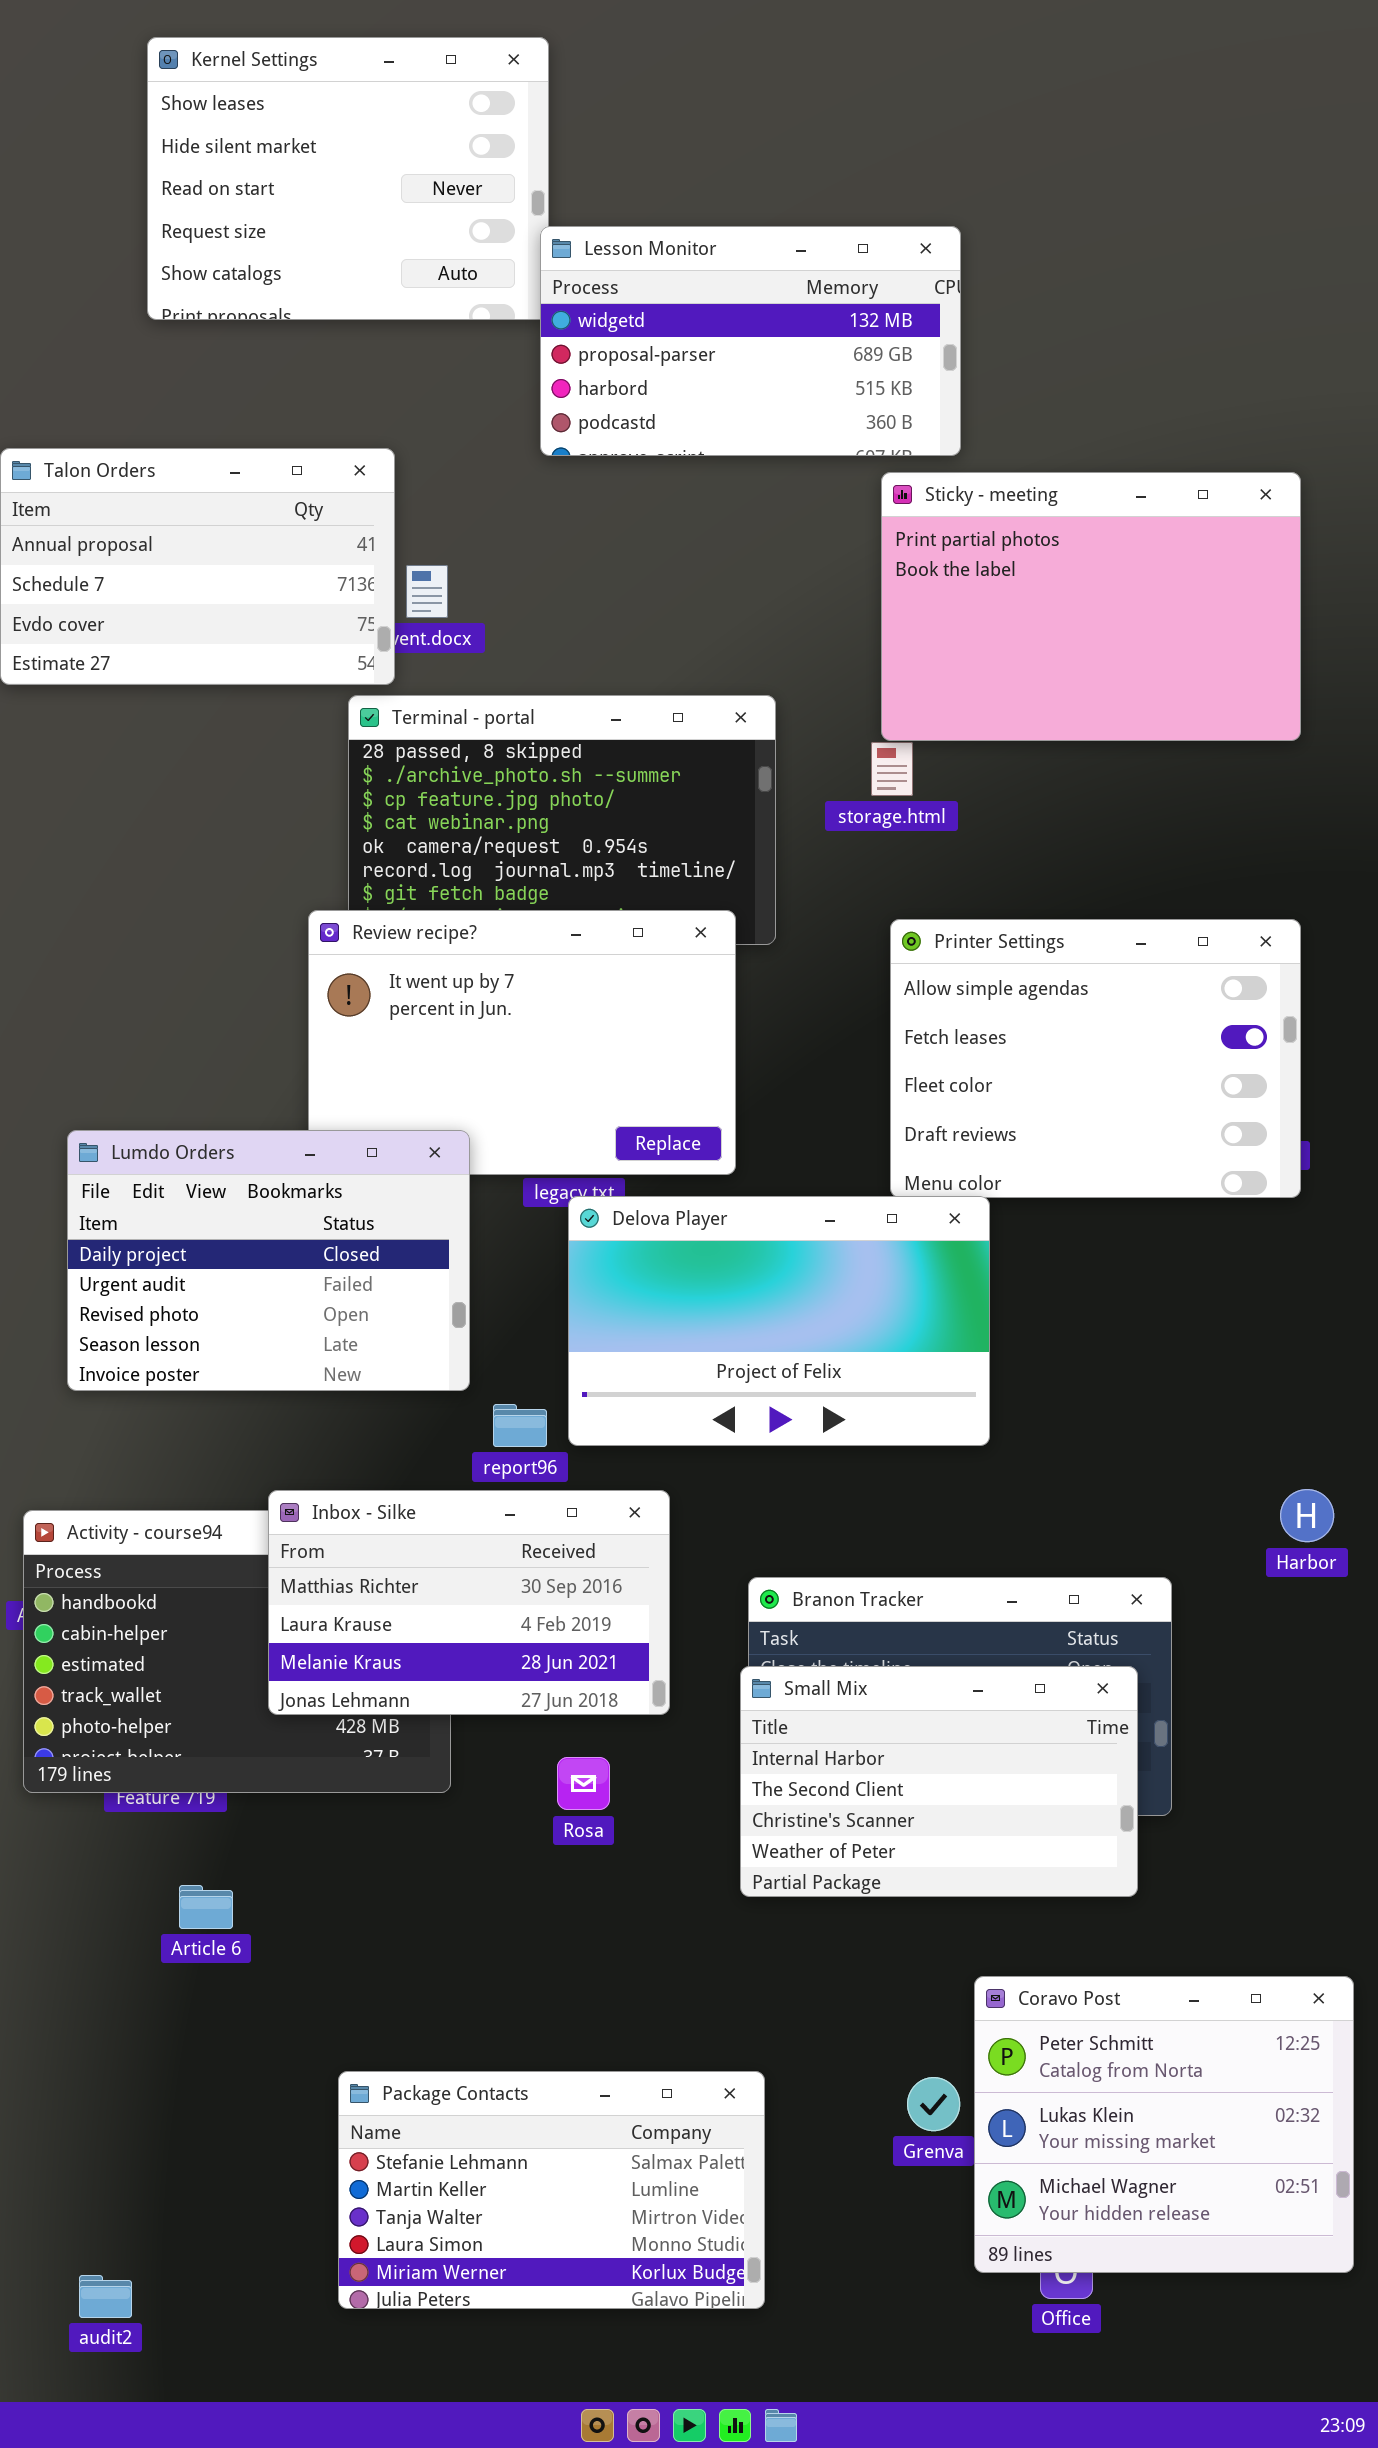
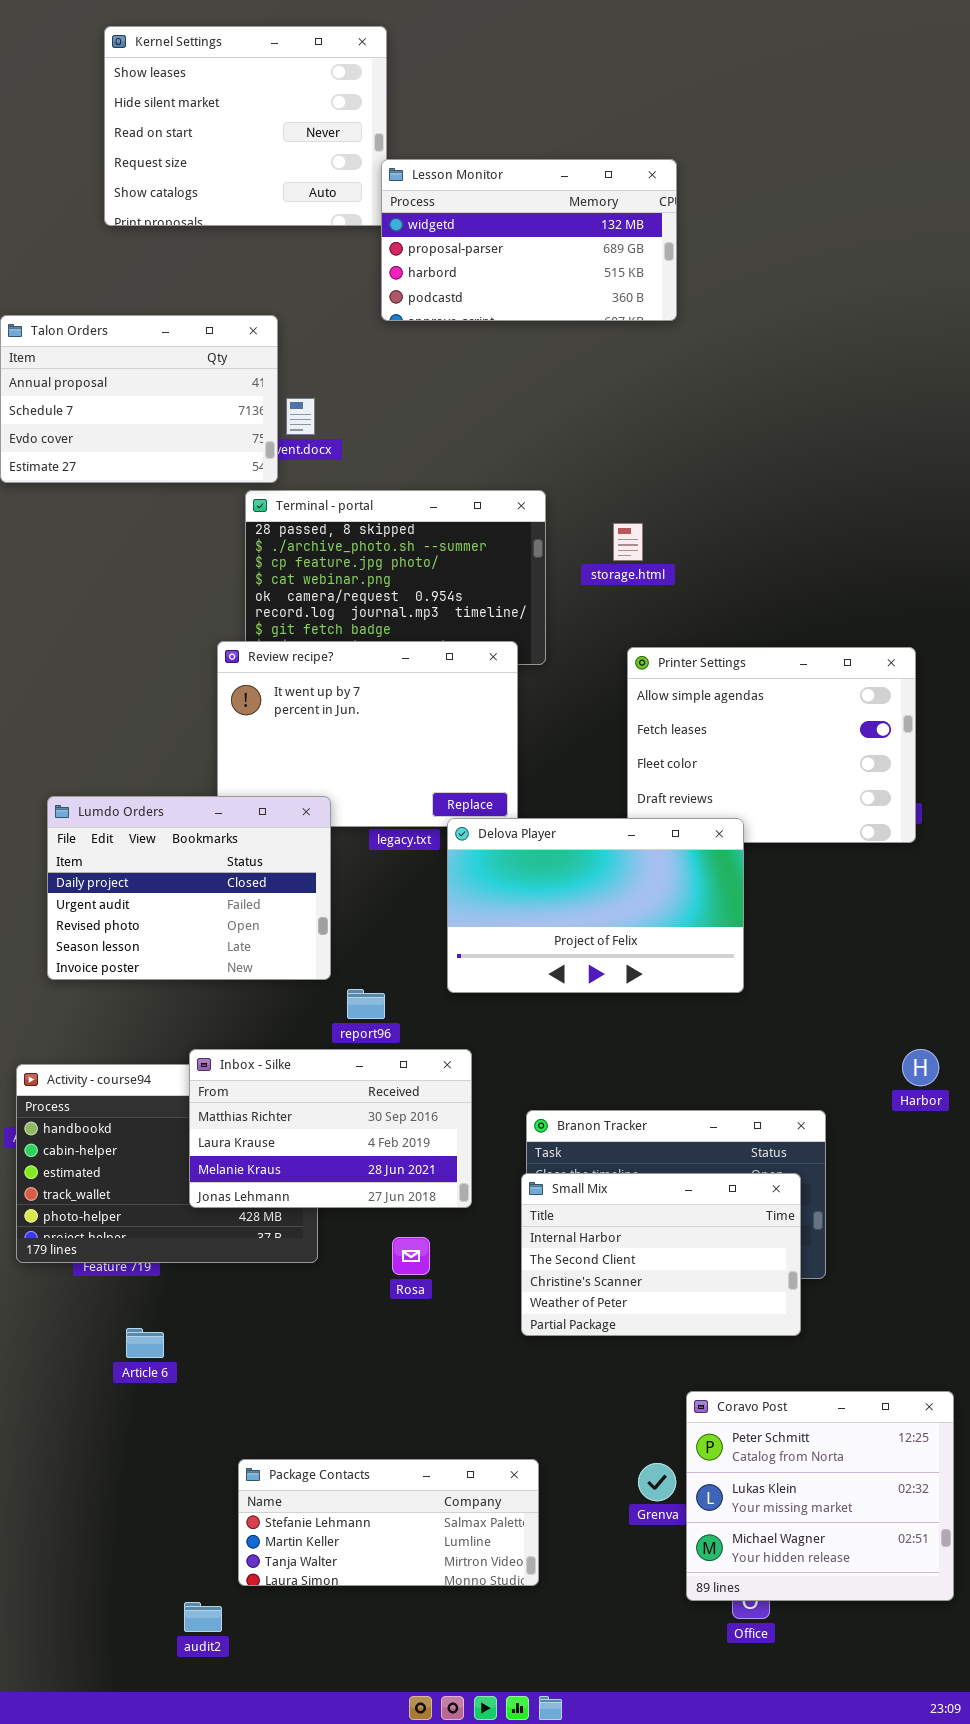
Sticky - meeting: [881,472,1301,741] -> none, closed
Delova Player: [568,1196,990,1446] -> [447,818,744,993], moved
Package Contacts: [338,2071,765,2309] -> [238,1459,539,1586], resized
audit2: [79,2275,132,2318] -> [184,1602,222,1632], moved

